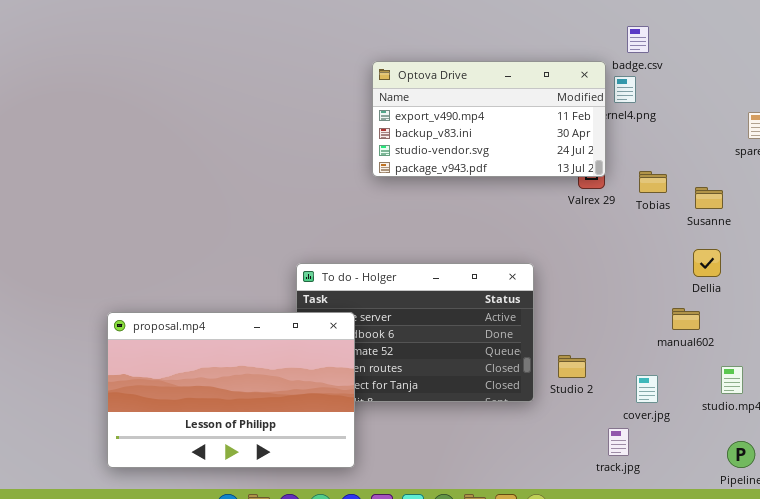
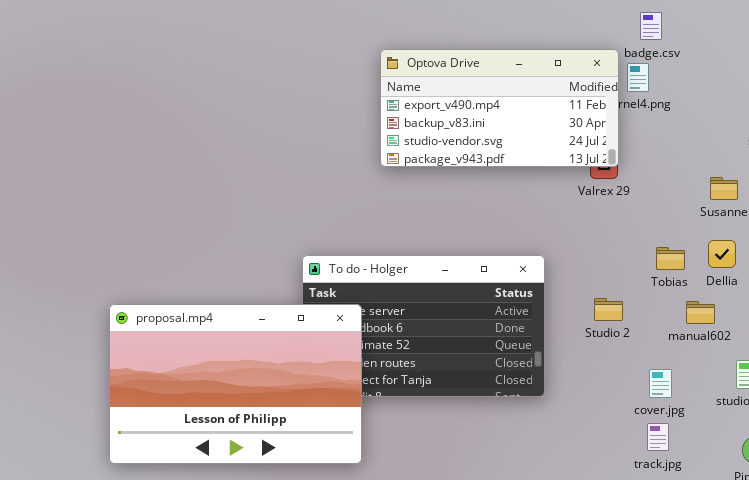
Tobias: [639,171,667,193] -> [656,247,685,270], moved
Studio 2: [558,355,586,378] -> [594,298,623,321], moved
track.jpg: [608,428,629,456] -> [647,423,669,451], moved

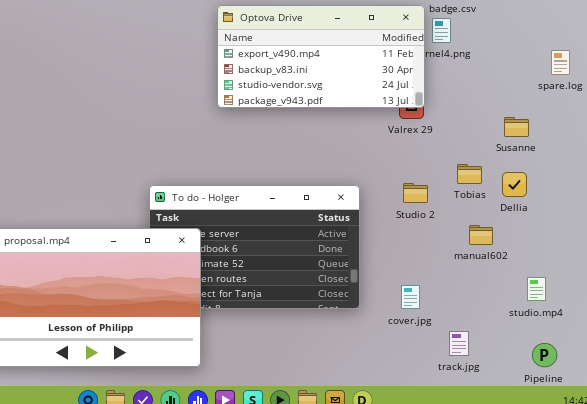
Tobias: [656,247,685,270] -> [457,164,482,184], moved
Studio 2: [594,298,623,321] -> [403,183,428,203], moved
manual602: [686,301,715,324] -> [469,225,493,245], moved
cover.jpg: [649,369,672,398] -> [401,285,420,309], moved

